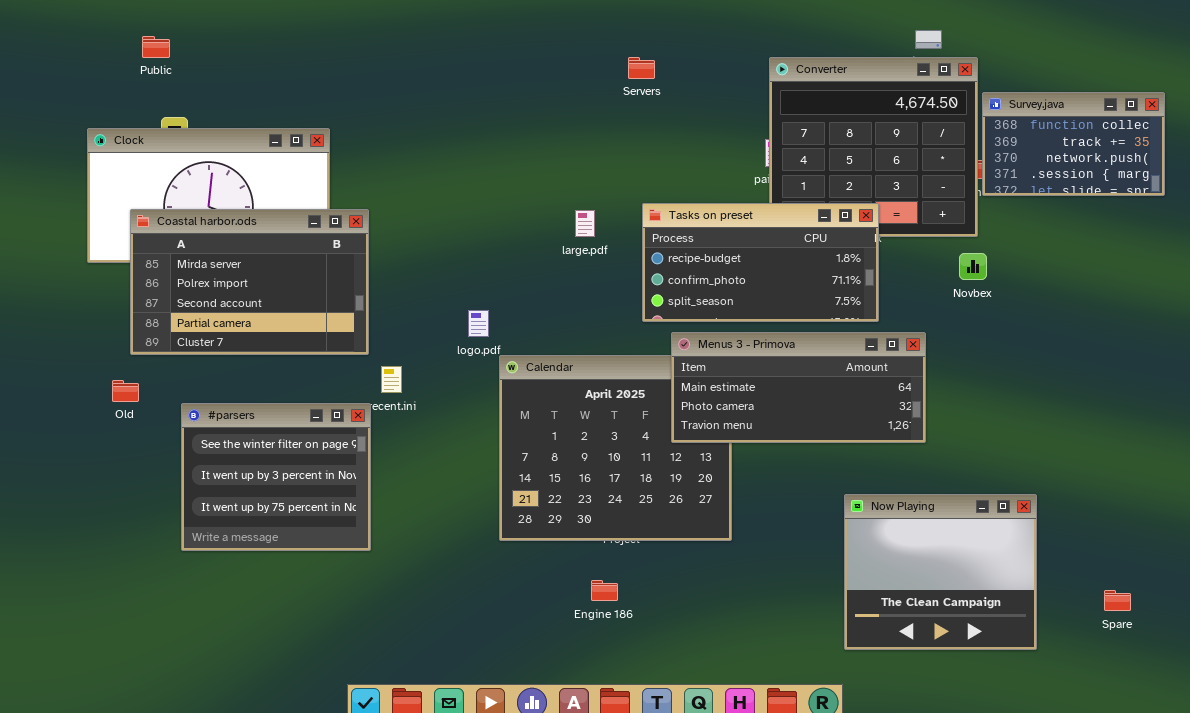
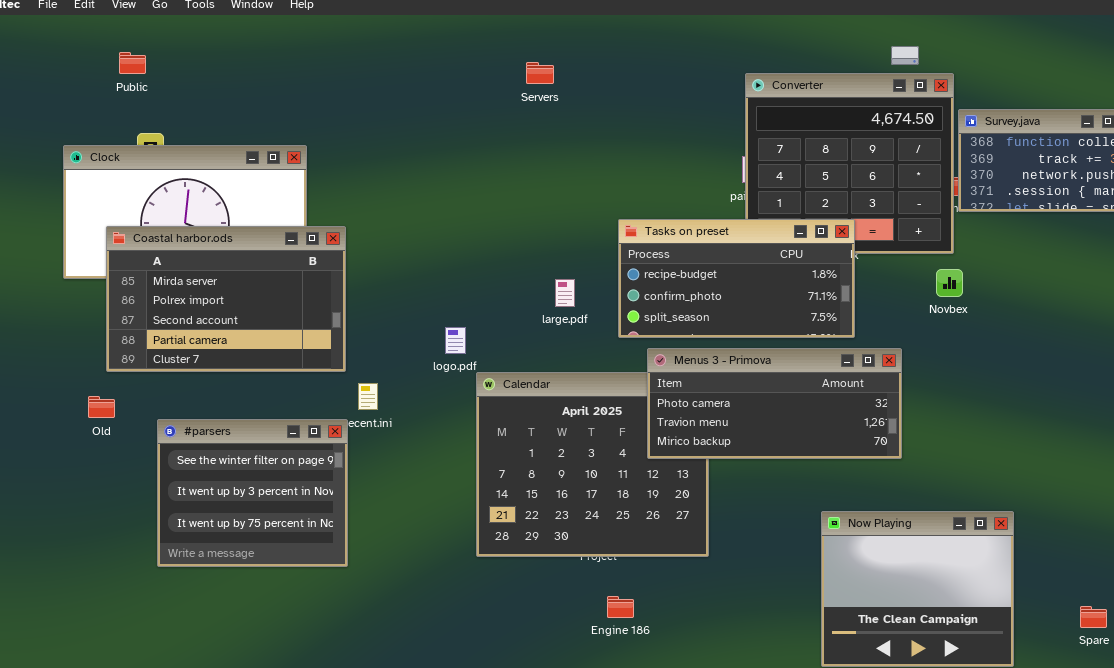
Servers: [628,57,655,79] -> [526,62,554,84], moved
large.pdf: [575,210,595,237] -> [555,279,575,307], moved
Menus 3 - Primova: [671,332,926,443] -> [647,348,902,459], scrolled down 1 row
Engine 186: [591,580,618,601] -> [607,596,634,618], moved

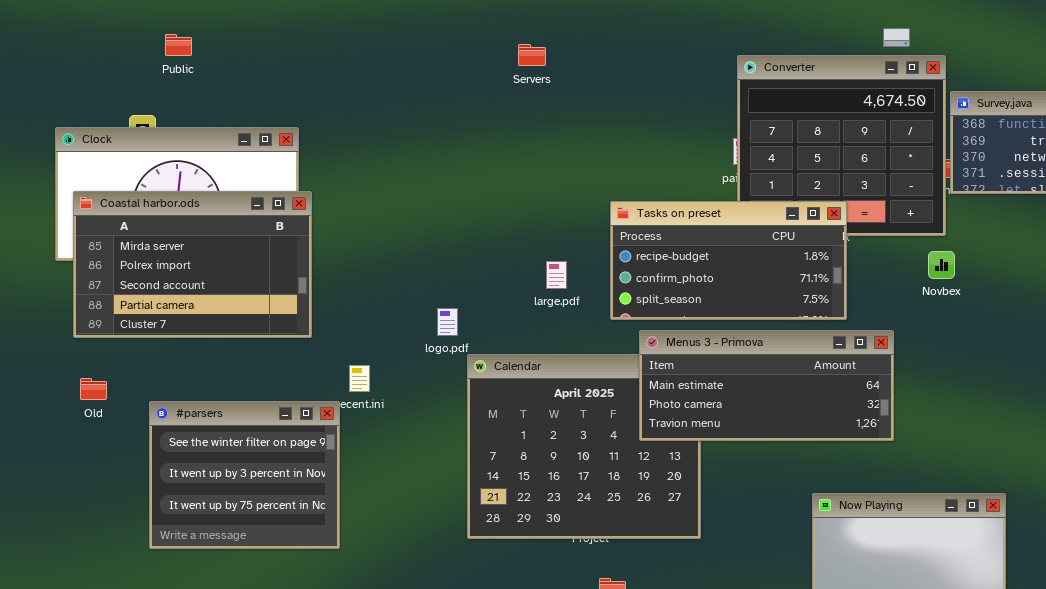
Public: [119,52,146,74] -> [165,34,192,56], moved
Coastal harbor.ods: [106,226,346,372] -> [73,191,312,338], moved
Menus 3 - Primova: [647,348,902,459] -> [639,330,894,441], scrolled up 1 row

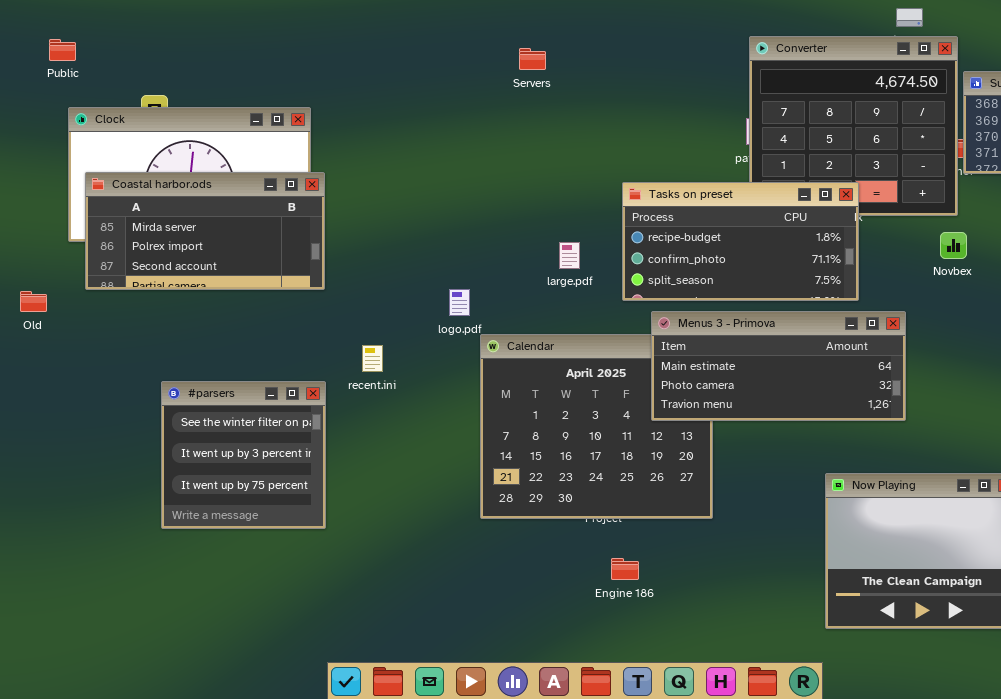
Public: [165,34,192,56] -> [49,39,76,61], moved
Servers: [518,44,546,66] -> [519,48,546,70], moved
Coastal harbor.ods: [73,191,312,338] -> [85,172,325,290], resized
Old: [80,378,107,400] -> [20,291,47,312], moved
#parsers: [149,401,340,549] -> [161,381,326,529], resized

